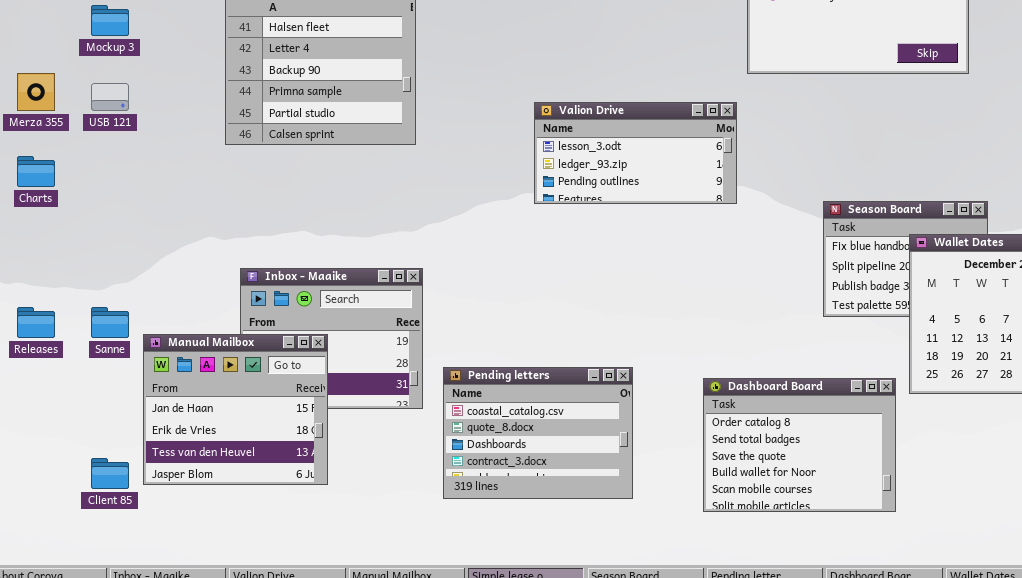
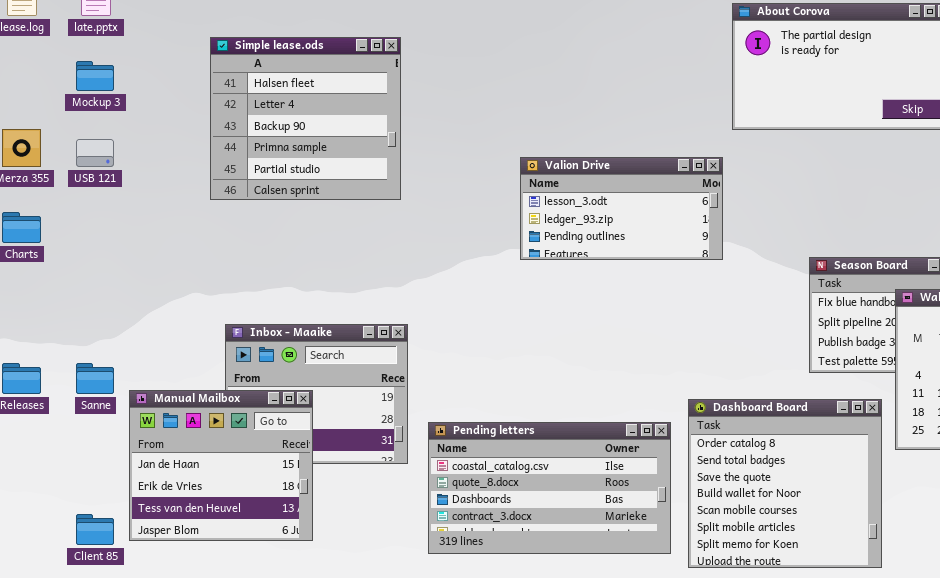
Pending letters: [443,367,633,499] -> [428,422,671,554], resized
Dashboard Board: [703,378,896,512] -> [688,399,882,568], resized

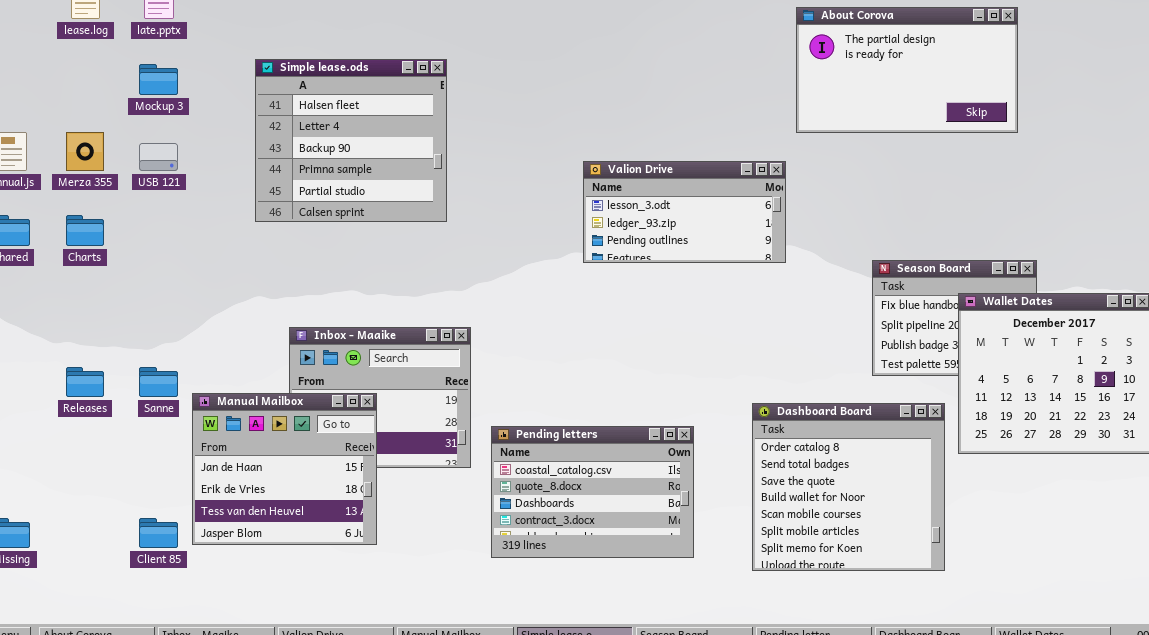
Simple lease.ods: [210,37,401,200] -> [255,59,447,222], moved
Pending letters: [428,422,671,554] -> [491,426,694,558], resized

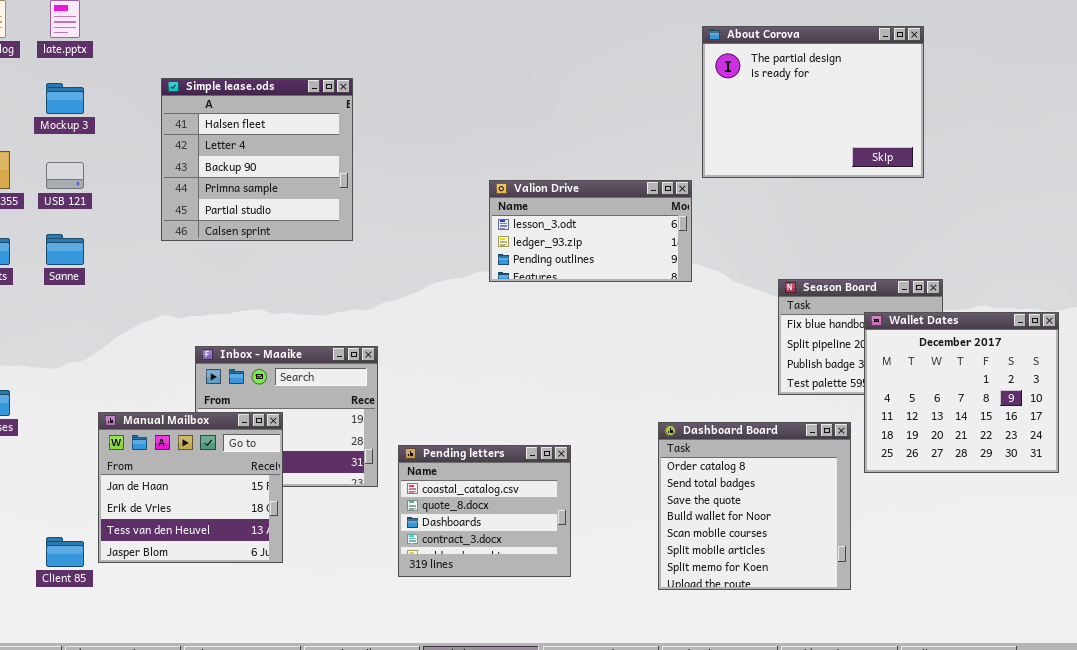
About Corova: [796,7,1018,133] -> [702,26,924,178], resized
Sanne: [139,367,178,397] -> [46,234,84,265], moved
Pending letters: [491,426,694,558] -> [398,445,571,577], resized

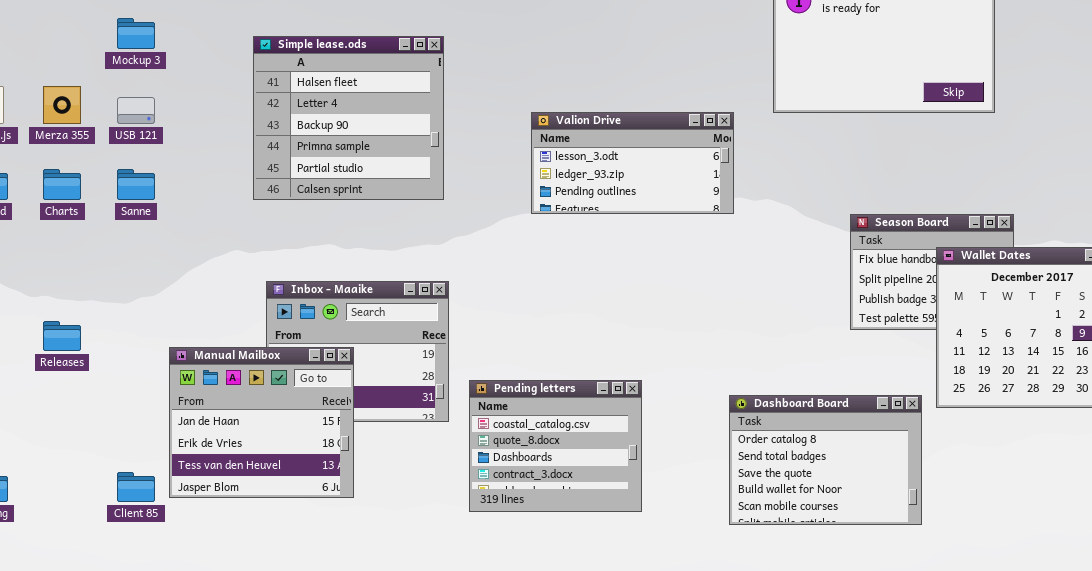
Simple lease.ods: [161,78,353,241] -> [253,36,444,200], moved
Valion Drive: [489,180,692,282] -> [531,112,734,214], moved
Dashboard Board: [658,422,851,590] -> [729,395,922,525], resized

